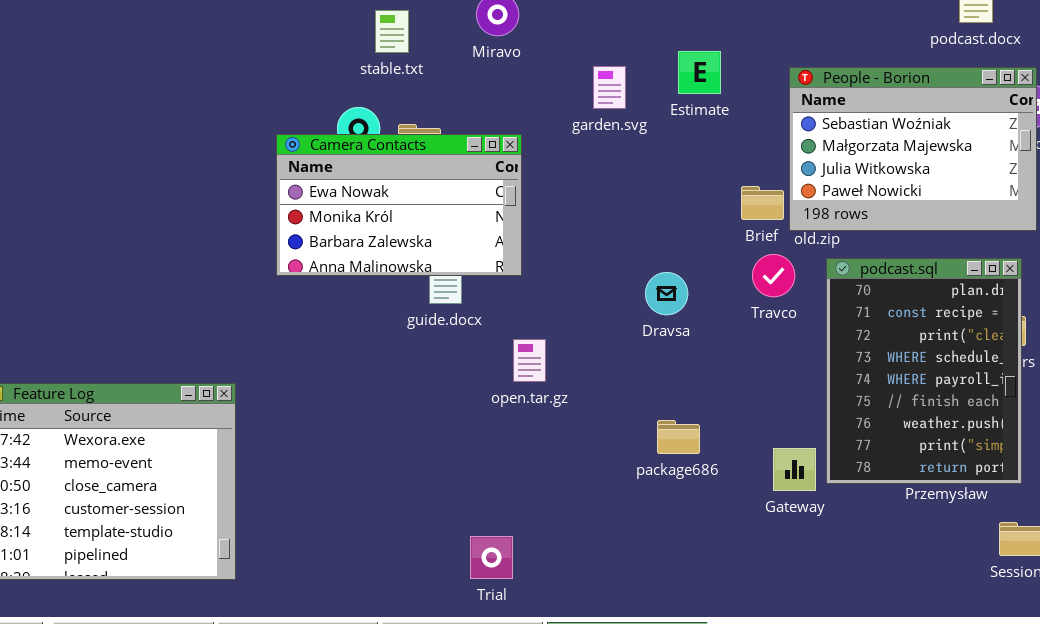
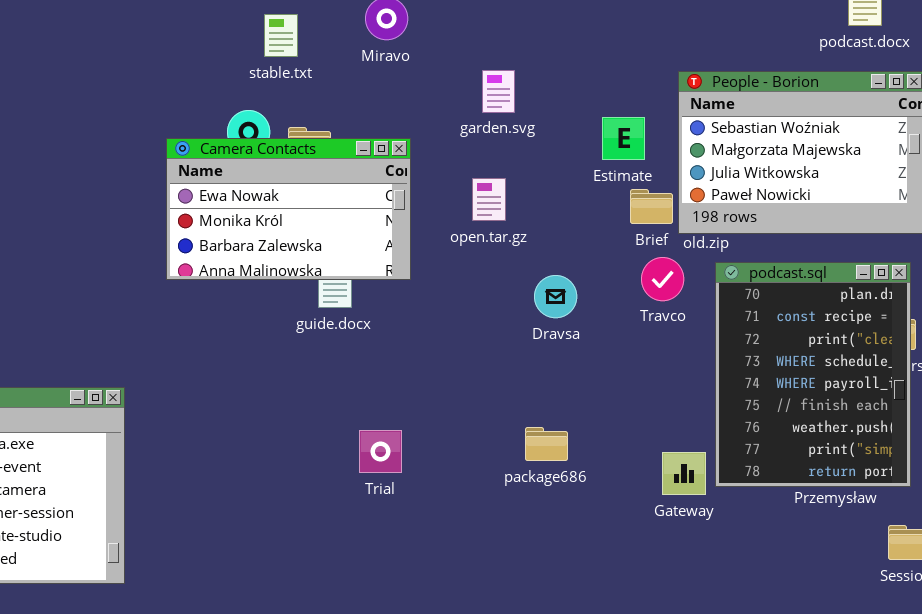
Estimate: [678,51,721,94] -> [602,117,645,160], moved
open.tar.gz: [513,339,546,382] -> [472,178,506,221], moved
package686: [657,420,700,454] -> [525,427,568,461], moved
Trial: [470,536,513,579] -> [359,430,402,473], moved

